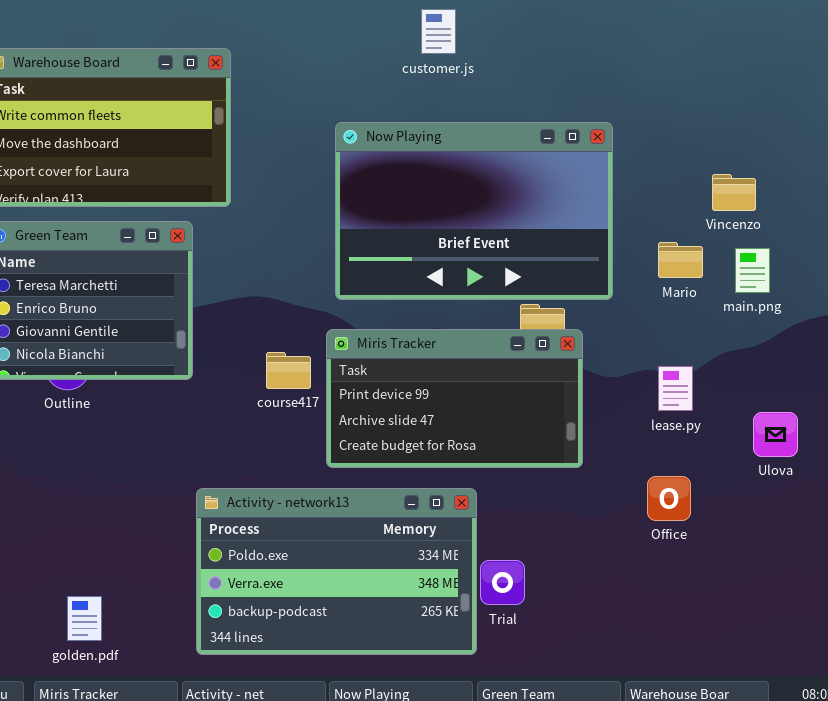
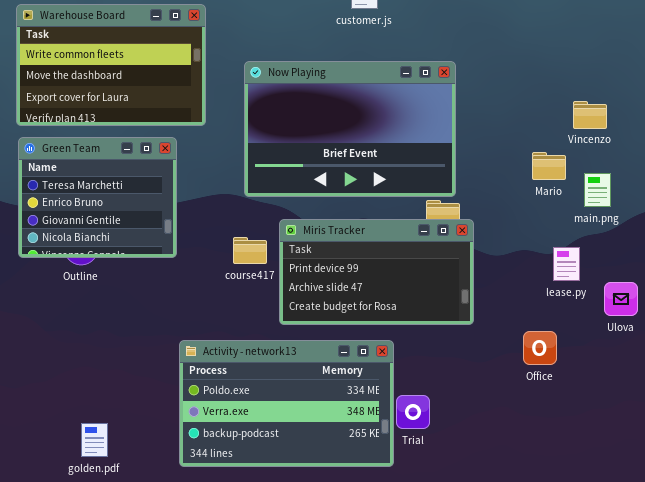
Now Playing: [335,122,613,300] -> [244,61,456,197], moved
main.png: [735,248,770,293] -> [584,173,611,207], moved
lease.py: [658,366,693,411] -> [553,247,580,281], moved

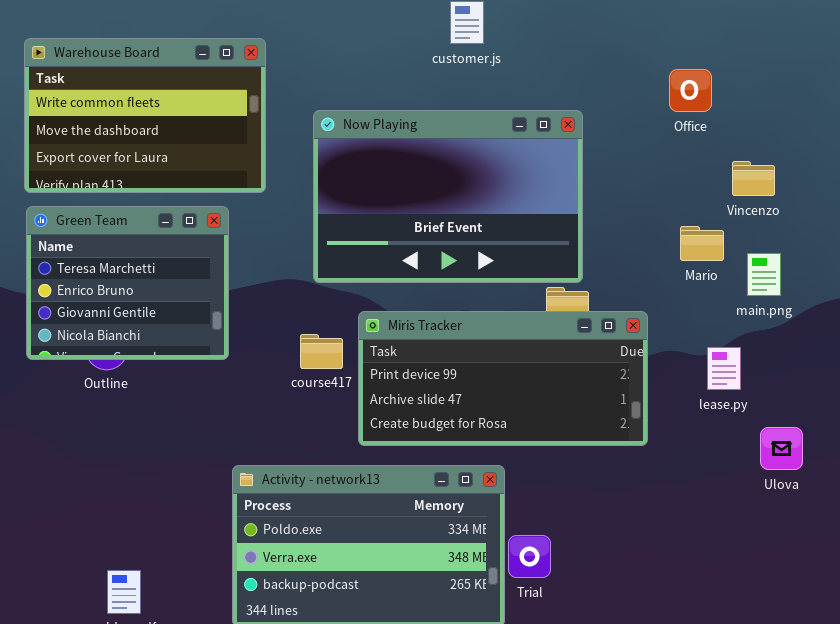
Miris Tracker: [279,219,474,325] -> [358,311,648,446], resized
Ulova: [604,282,638,316] -> [760,427,803,470], moved
Office: [523,331,557,365] -> [669,69,712,112], moved

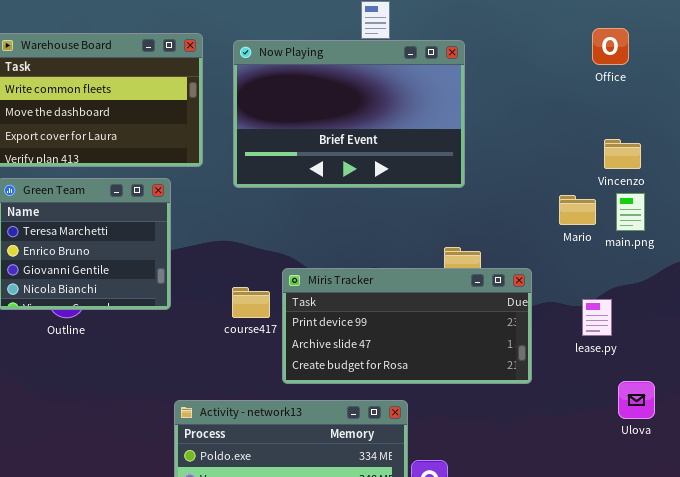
Office: [669,69,712,112] -> [592,28,629,65], moved
Now Playing: [313,110,583,283] -> [233,40,465,188], moved
main.png: [747,253,781,296] -> [616,193,645,231], moved
Ulova: [760,427,803,470] -> [618,381,655,419], moved

